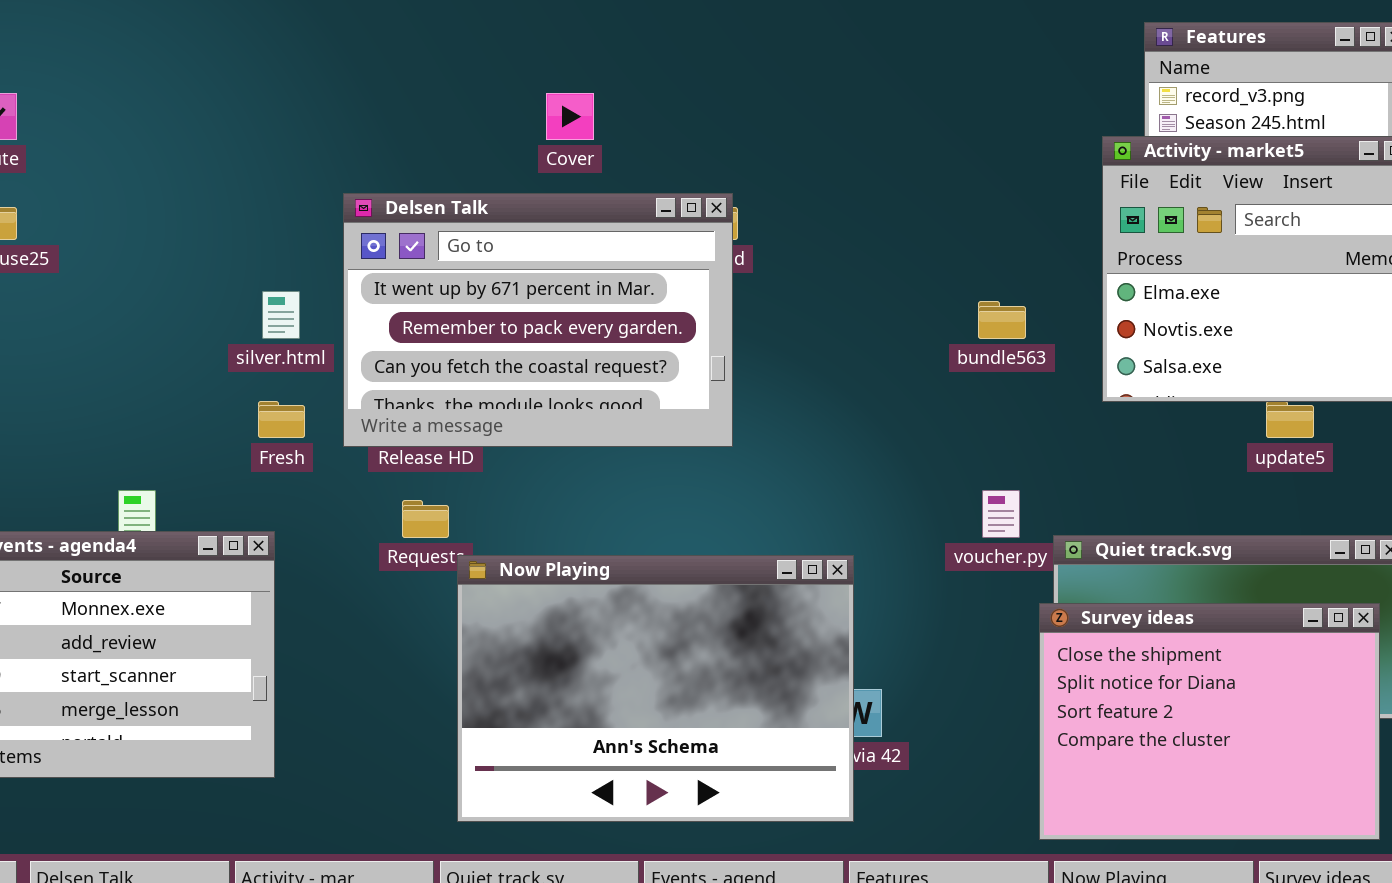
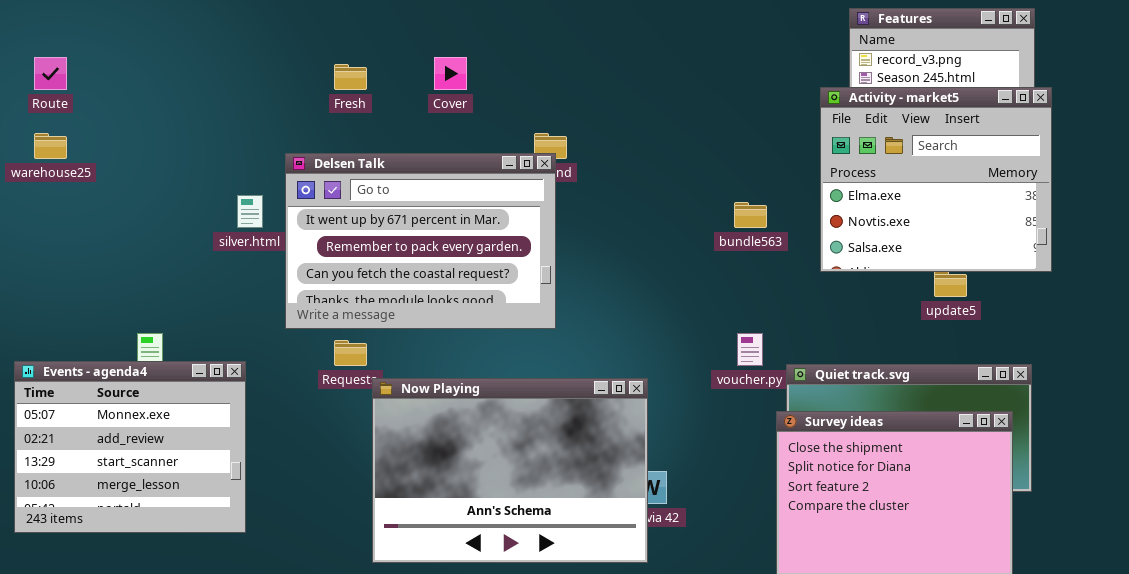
Delsen Talk: [343,193,733,447] -> [285,153,556,329], moved
Fresh: [258,401,305,438] -> [334,64,367,90], moved

